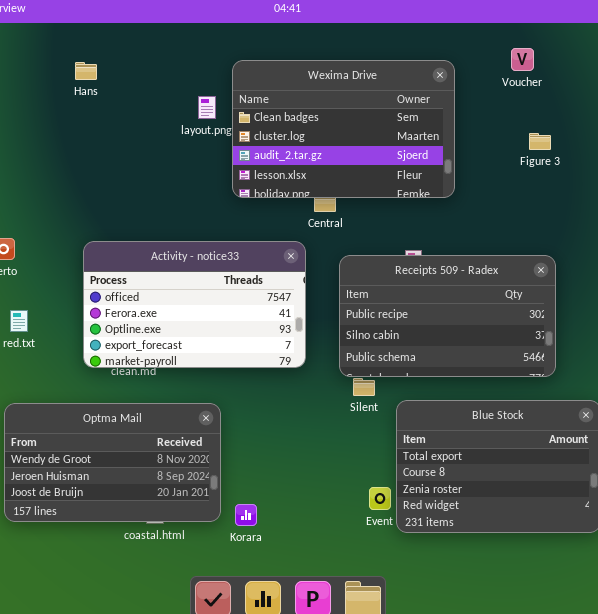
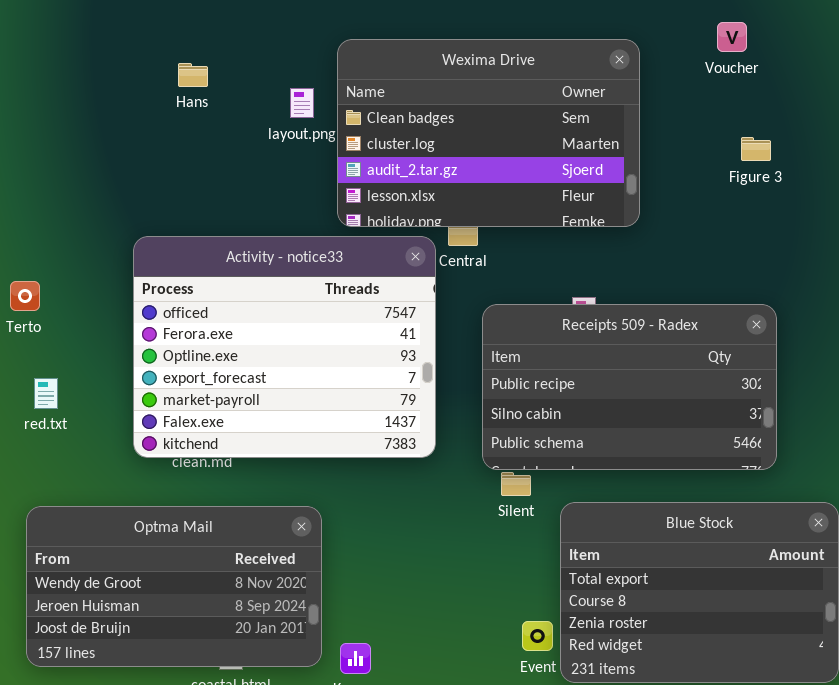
Hans: [75,62,97,80] -> [178,63,208,87], moved
Activity - notice33: [83,241,306,368] -> [133,236,436,458], resized

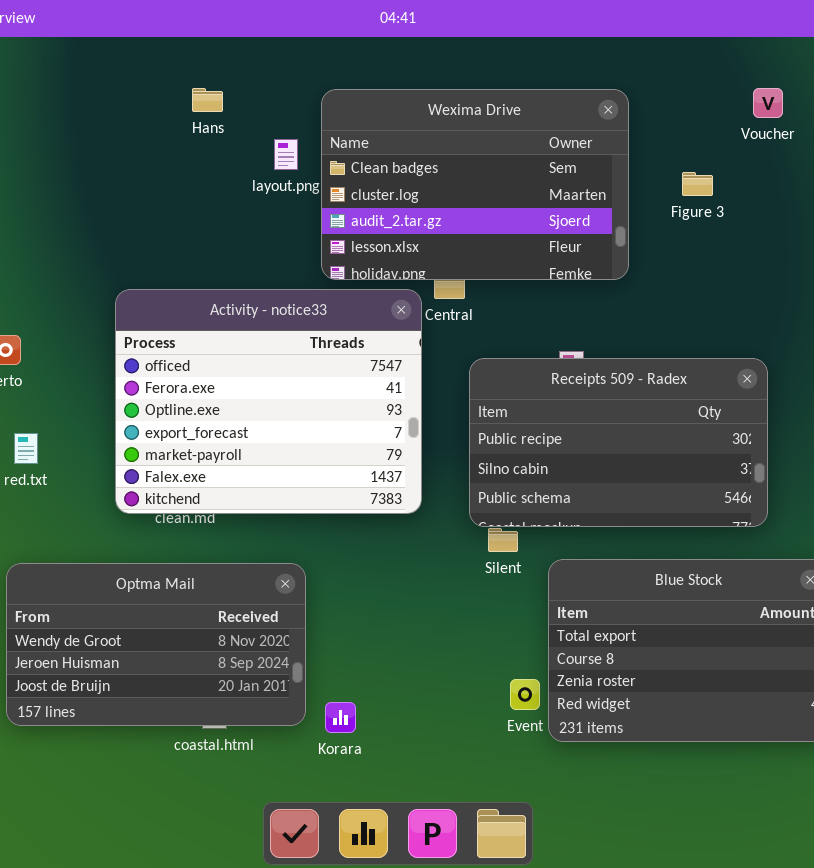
Voucher: [717,22,747,52] -> [753,88,783,118], moved
Hans: [178,63,208,87] -> [192,88,223,112], moved
Figure 3: [741,137,771,161] -> [682,172,713,196], moved

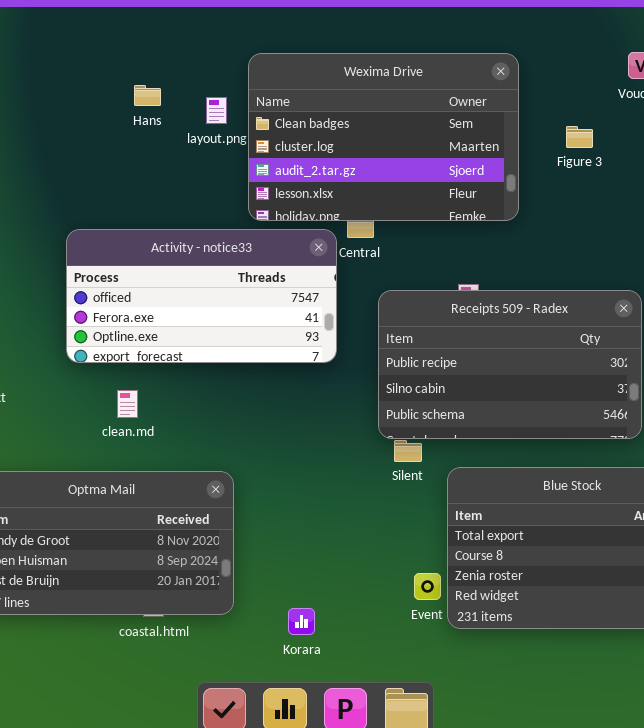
Hans: [192,88,223,112] -> [134,85,161,106], moved
Activity - notice33: [115,289,422,514] -> [66,229,337,363], resized
Korara: [325,702,356,733] -> [288,608,315,635], moved

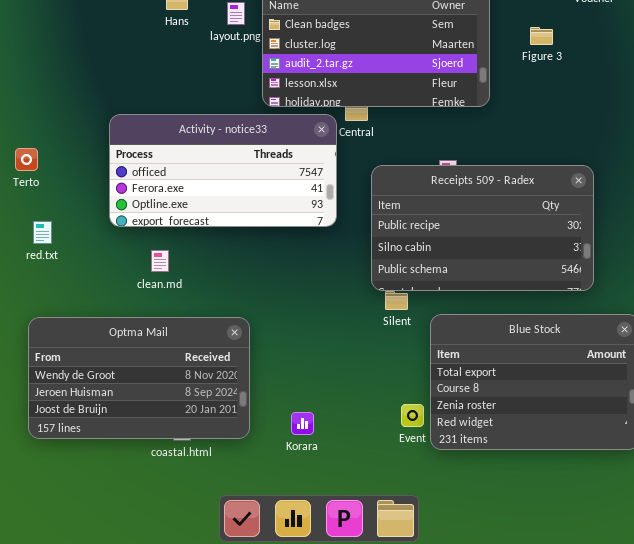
Korara: [288,608,315,635] -> [291,412,314,435], moved

